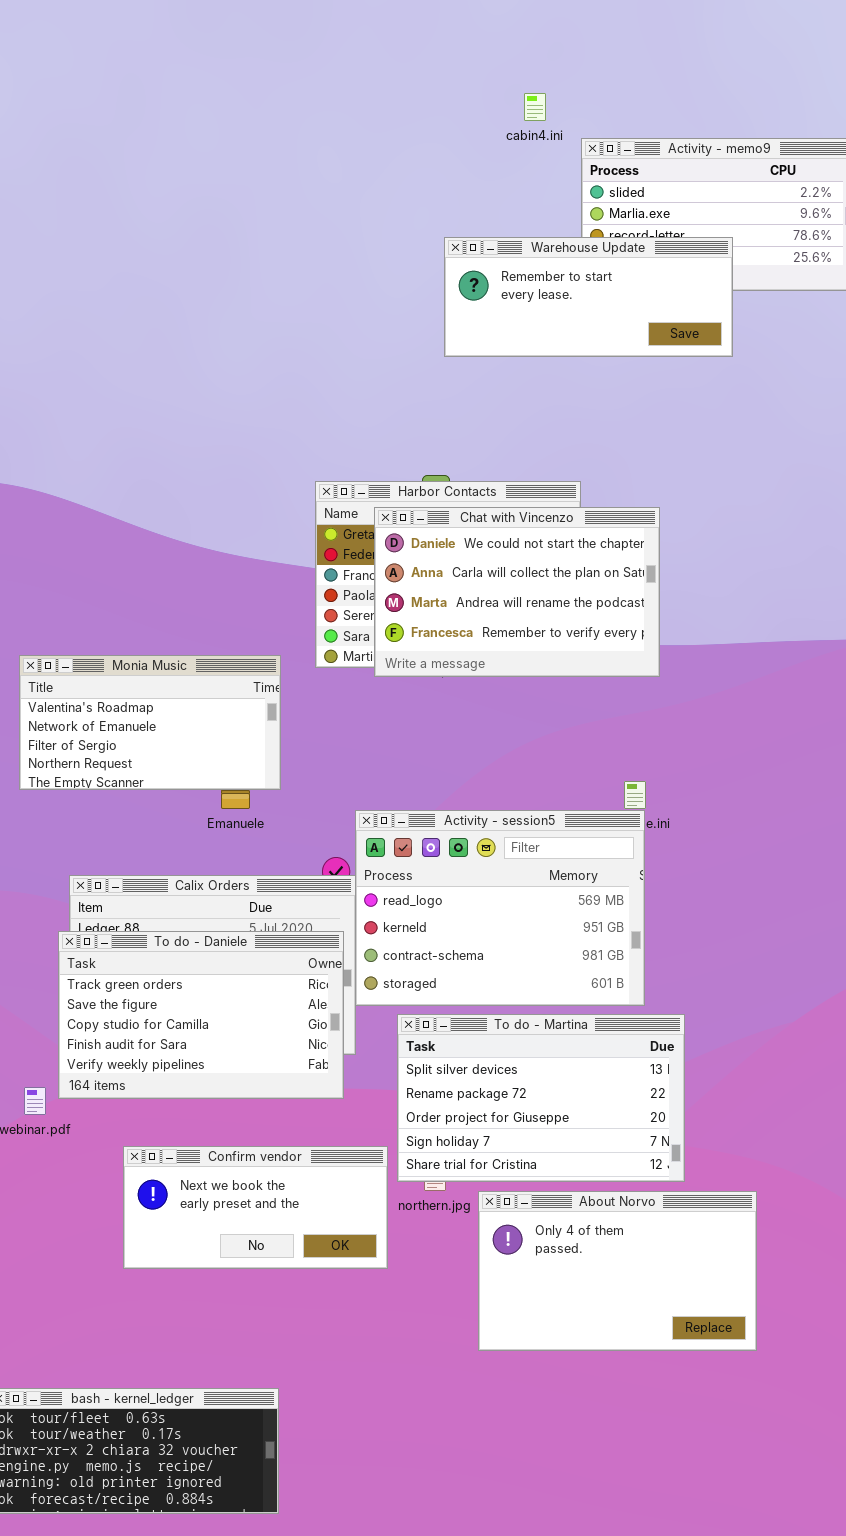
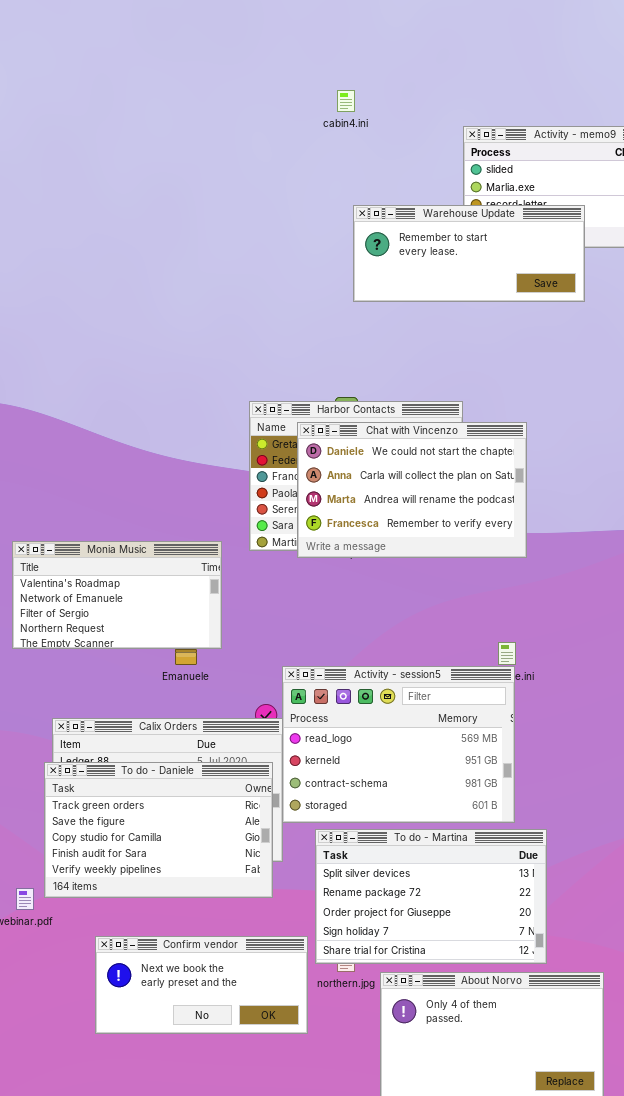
cabin4.ini: [524,93,546,121] -> [337,90,355,112], moved

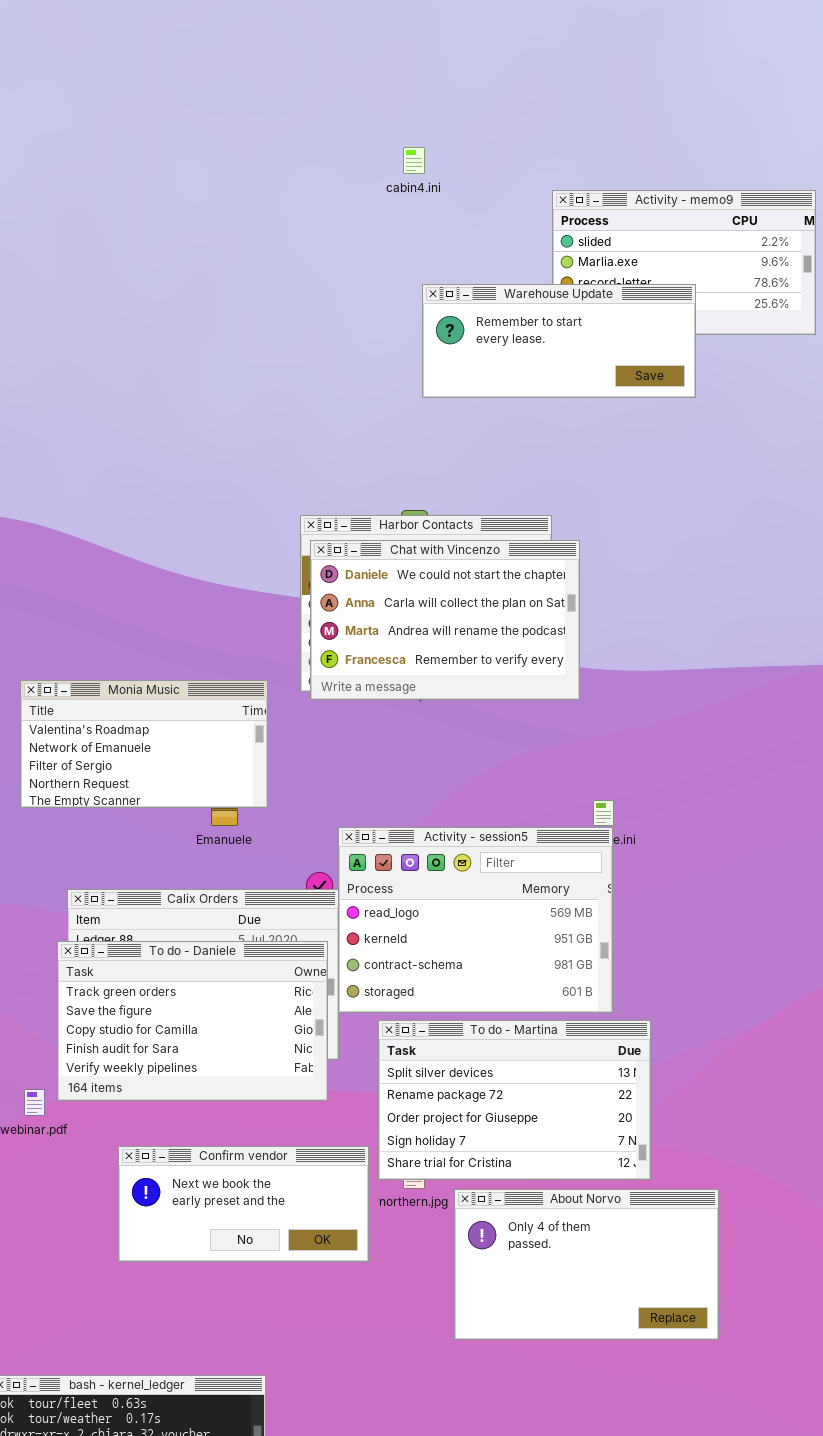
Chat with Vincenzo: [297,422,527,558] -> [310,540,580,700], moved

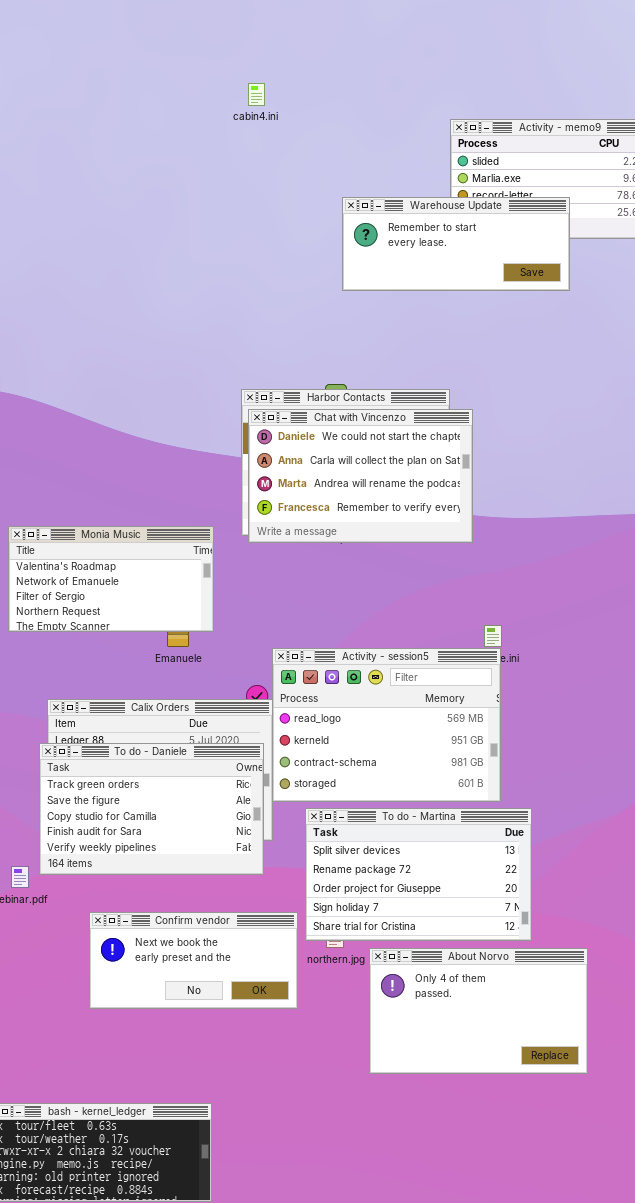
cabin4.ini: [403,147,425,174] -> [248,83,265,106], moved

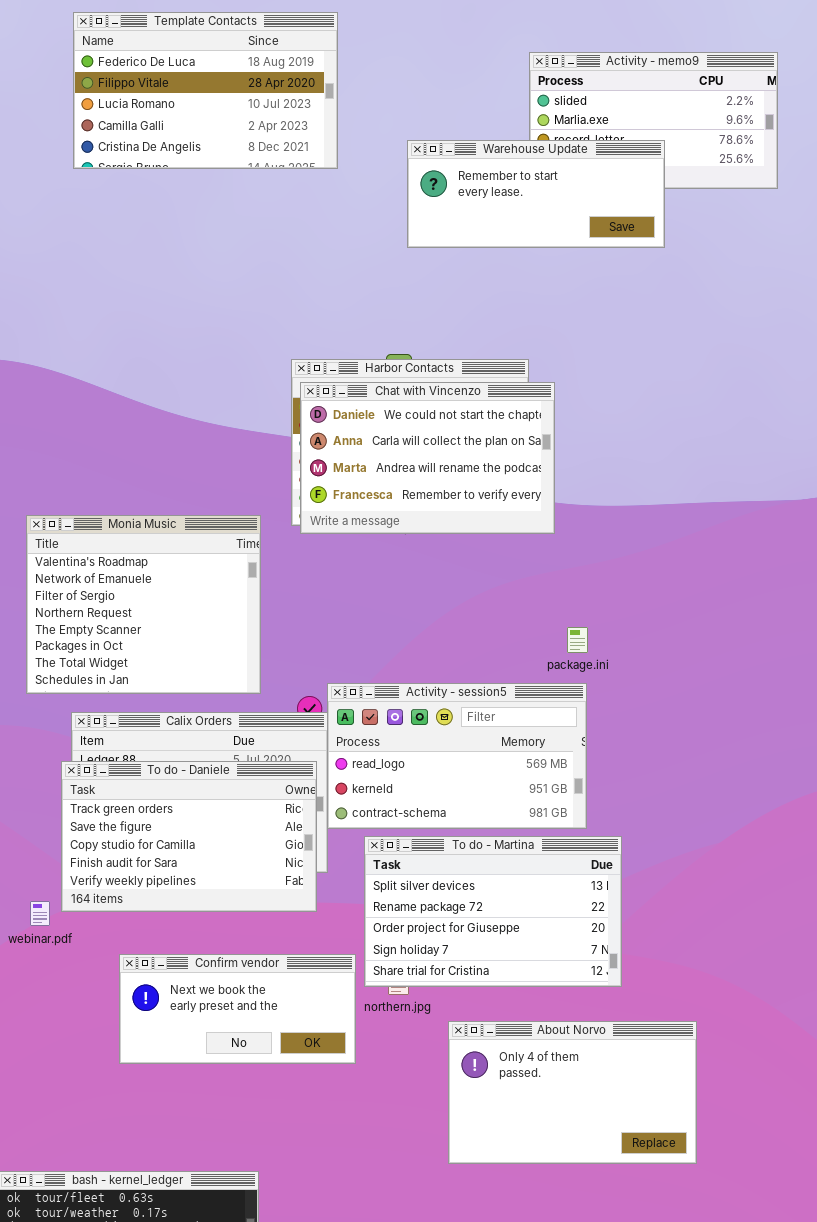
Template Contacts: none -> [73,12,338,169], opened
Monia Music: [8,526,214,632] -> [26,515,261,694], resized
Activity - session5: [272,648,501,802] -> [327,683,587,829], resized
About Norvo: [369,948,588,1074] -> [448,1021,697,1164], moved

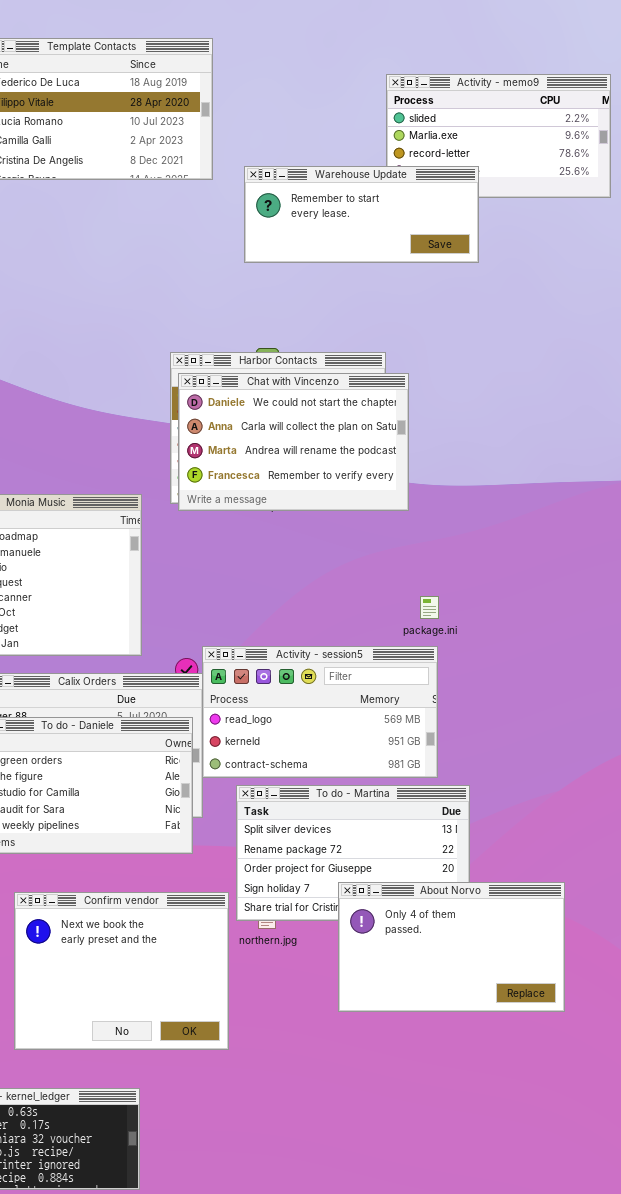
Warehouse Update: [407,140,665,248] -> [244,166,479,263], moved
Confirm vendor: [119,954,356,1064] -> [14,892,229,1050], resized
About Norvo: [448,1021,697,1164] -> [338,882,565,1012], moved

